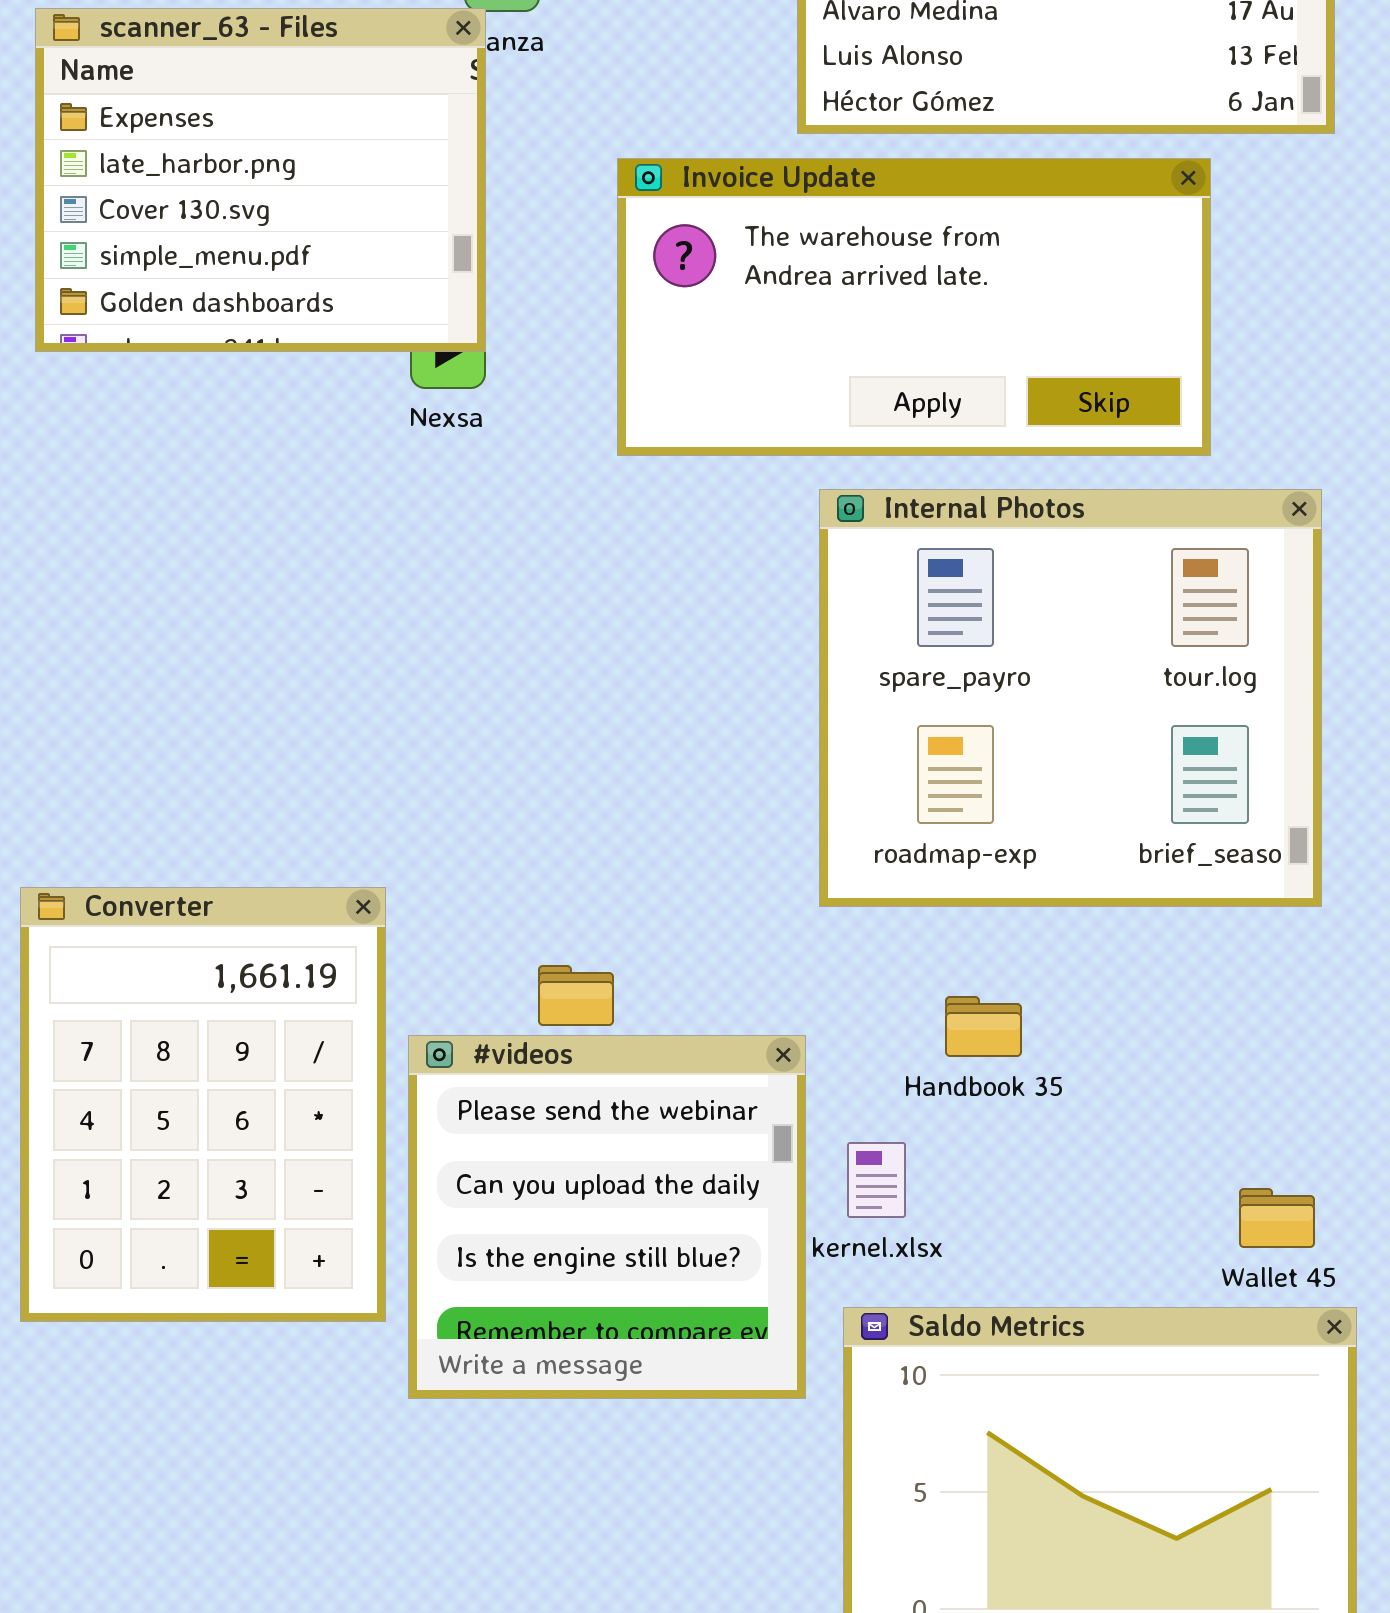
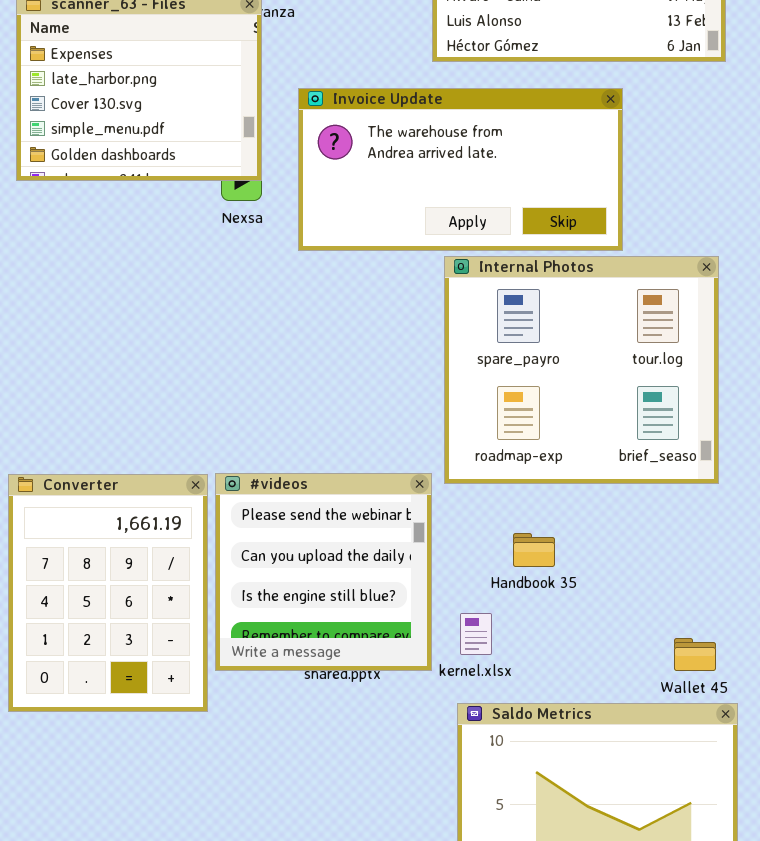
Invoice Update: [617,158,1211,456] -> [298,88,623,251], moved
#videos: [408,1035,806,1399] -> [215,473,432,671], moved

